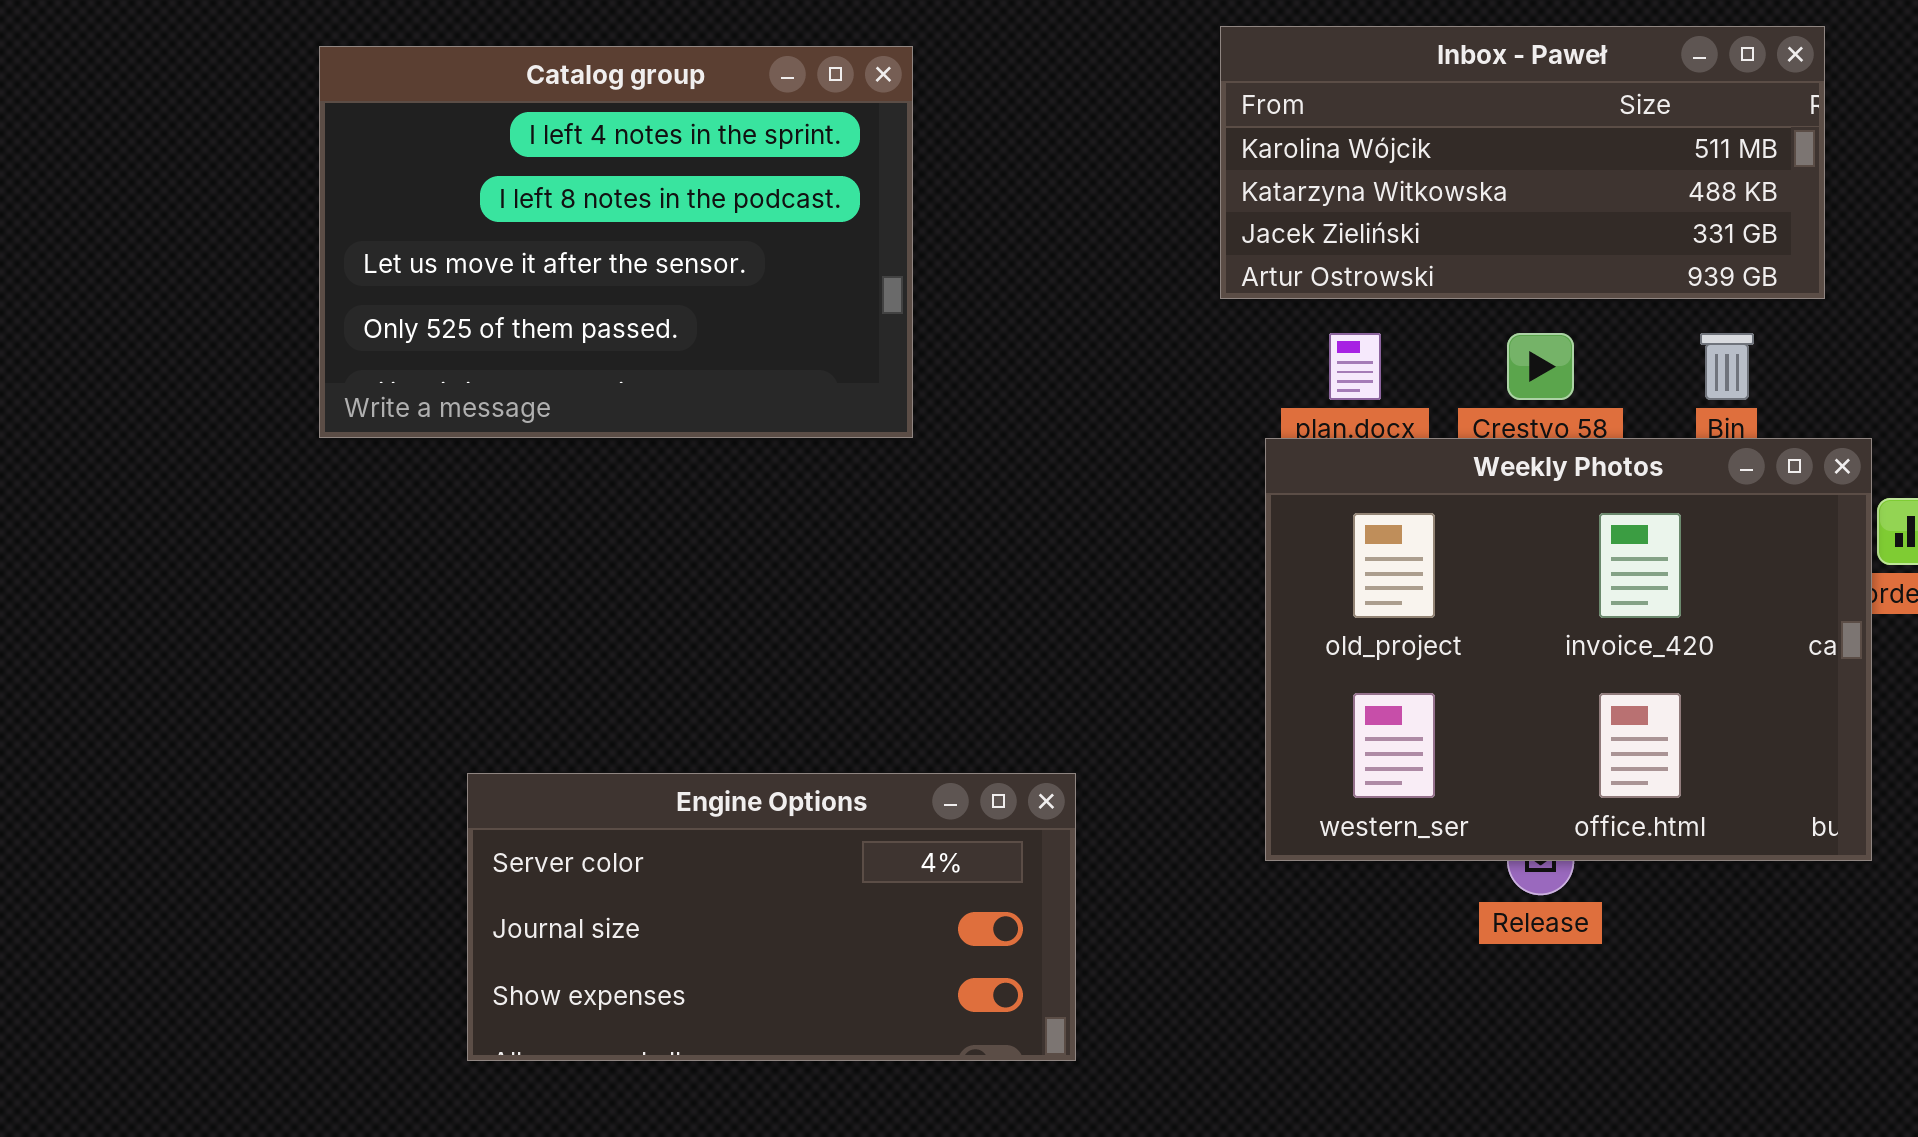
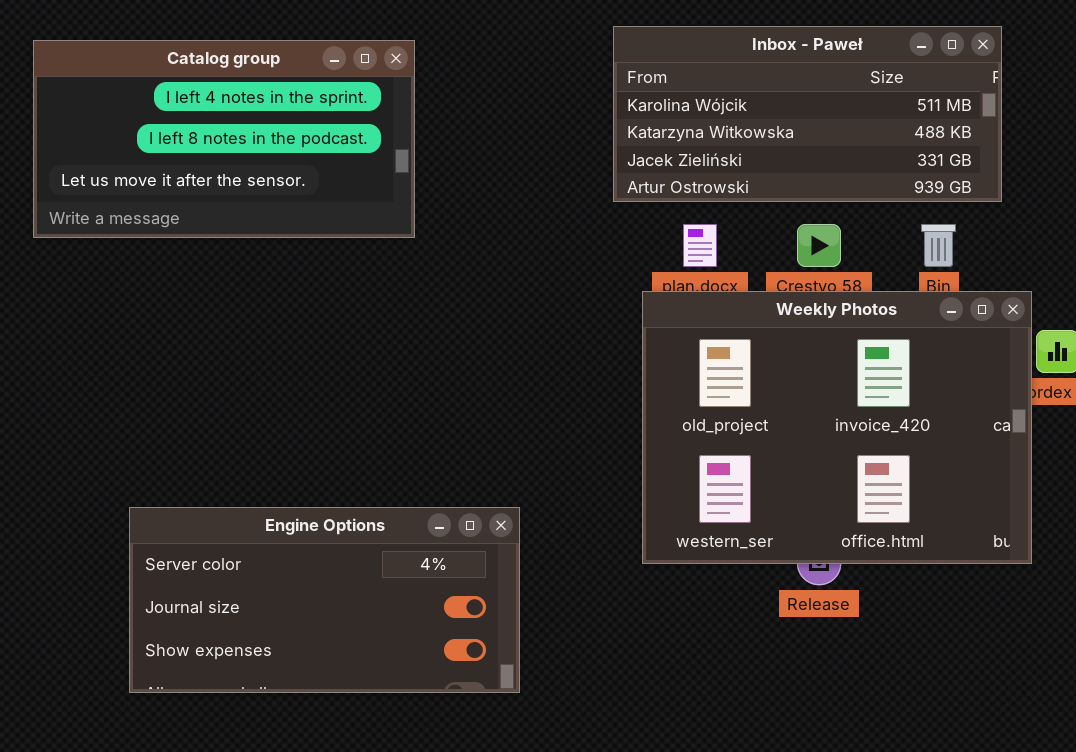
Catalog group: [319,46,913,438] -> [33,40,415,238], resized

